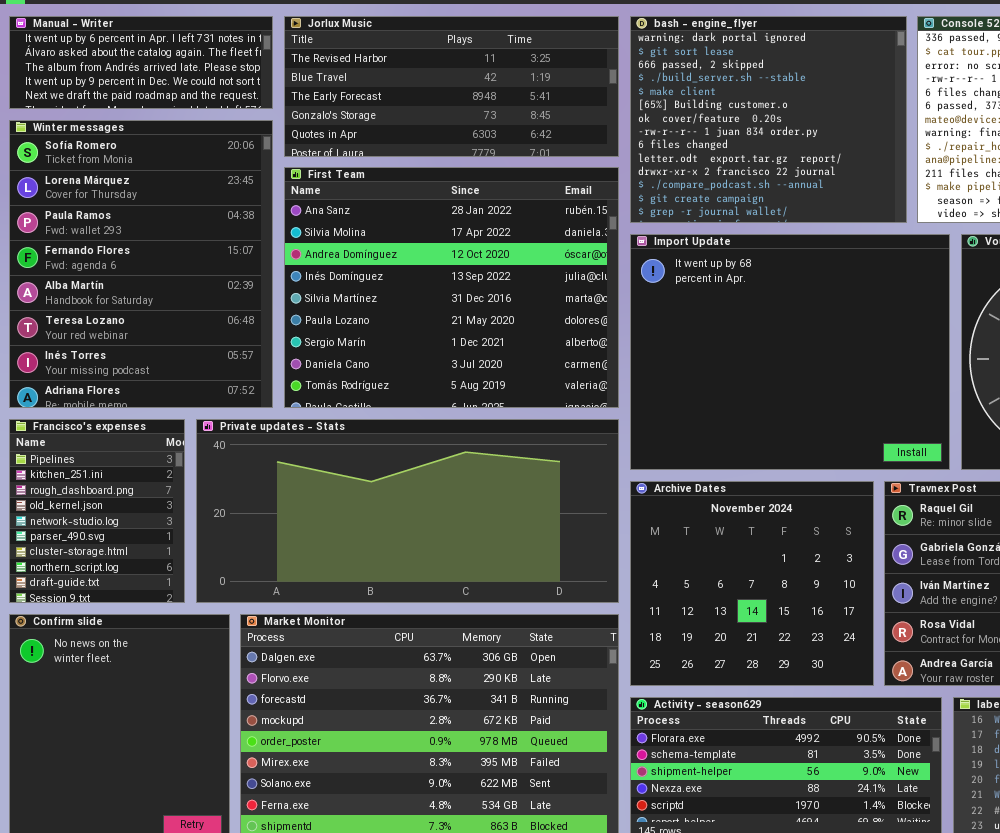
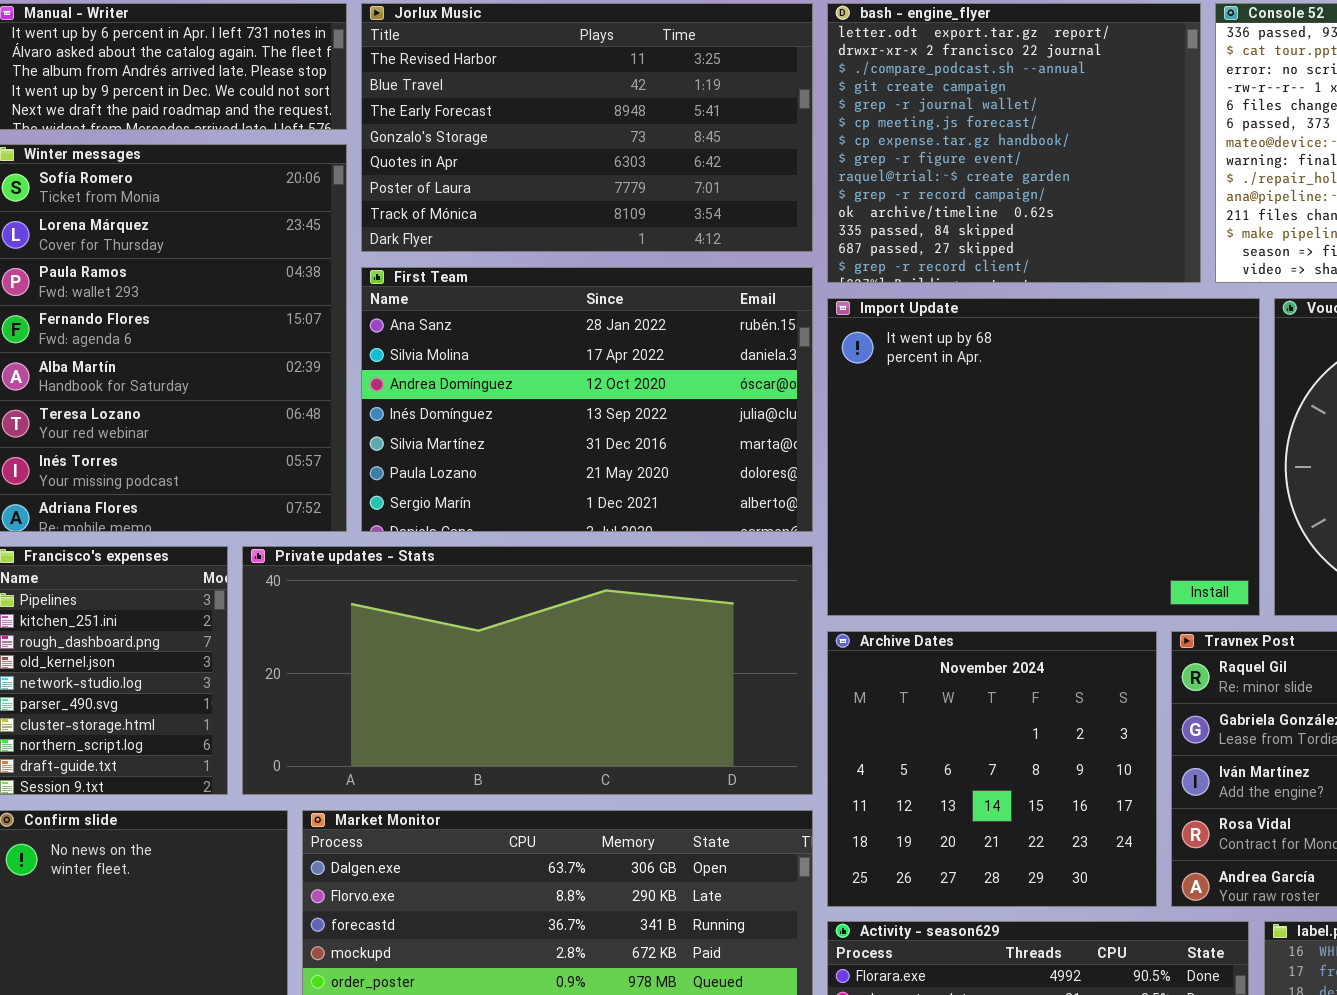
Jorlux Music: [284,16,619,157] -> [361,3,813,252], resized
bash - engine_flyer: [630,16,907,223] -> [827,3,1201,283], scrolled down 9 rows
First Team: [284,167,619,408] -> [361,267,813,532], resized

